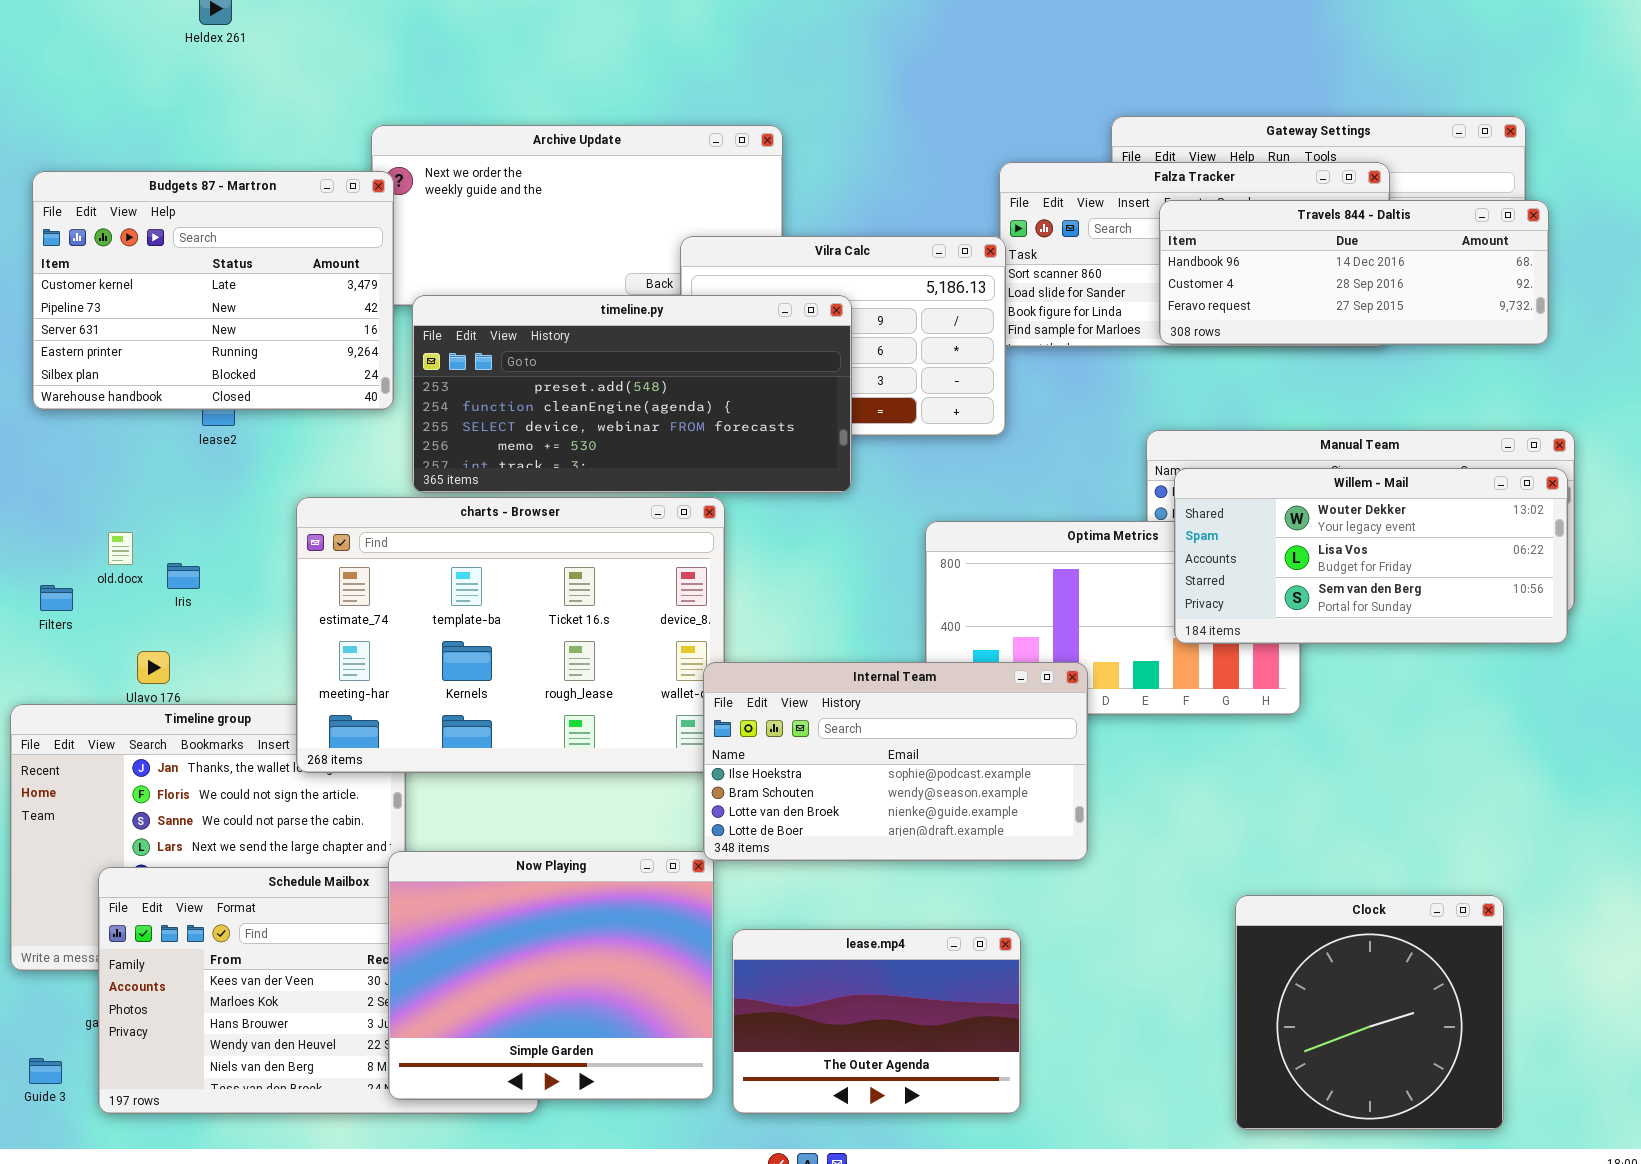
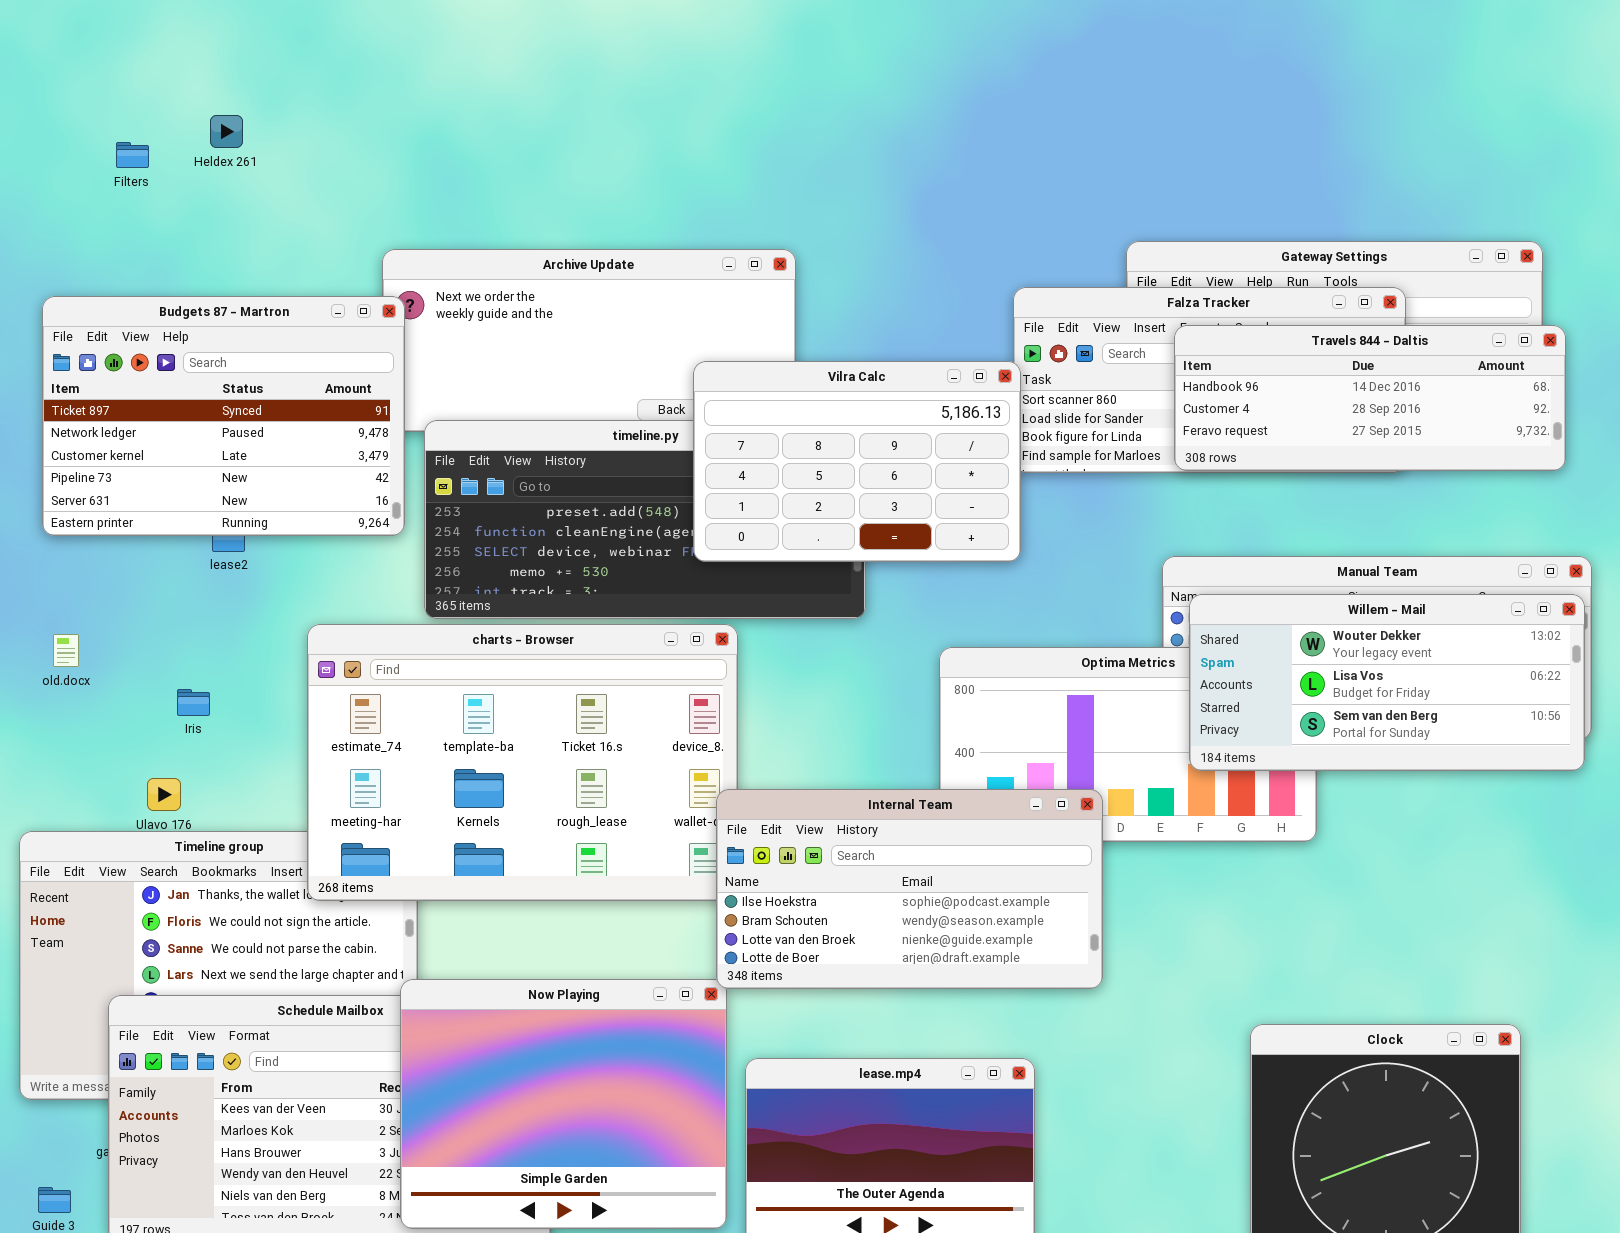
Budgets 87 - Martron: [32,171,394,410] -> [42,296,405,536], scrolled up 2 rows
Vilra Calc: [680,236,1006,436] -> [693,361,1021,562], raised
old.docx: [108,532,133,565] -> [53,634,79,667], moved
Filters: [40,585,73,611] -> [116,142,149,168], moved

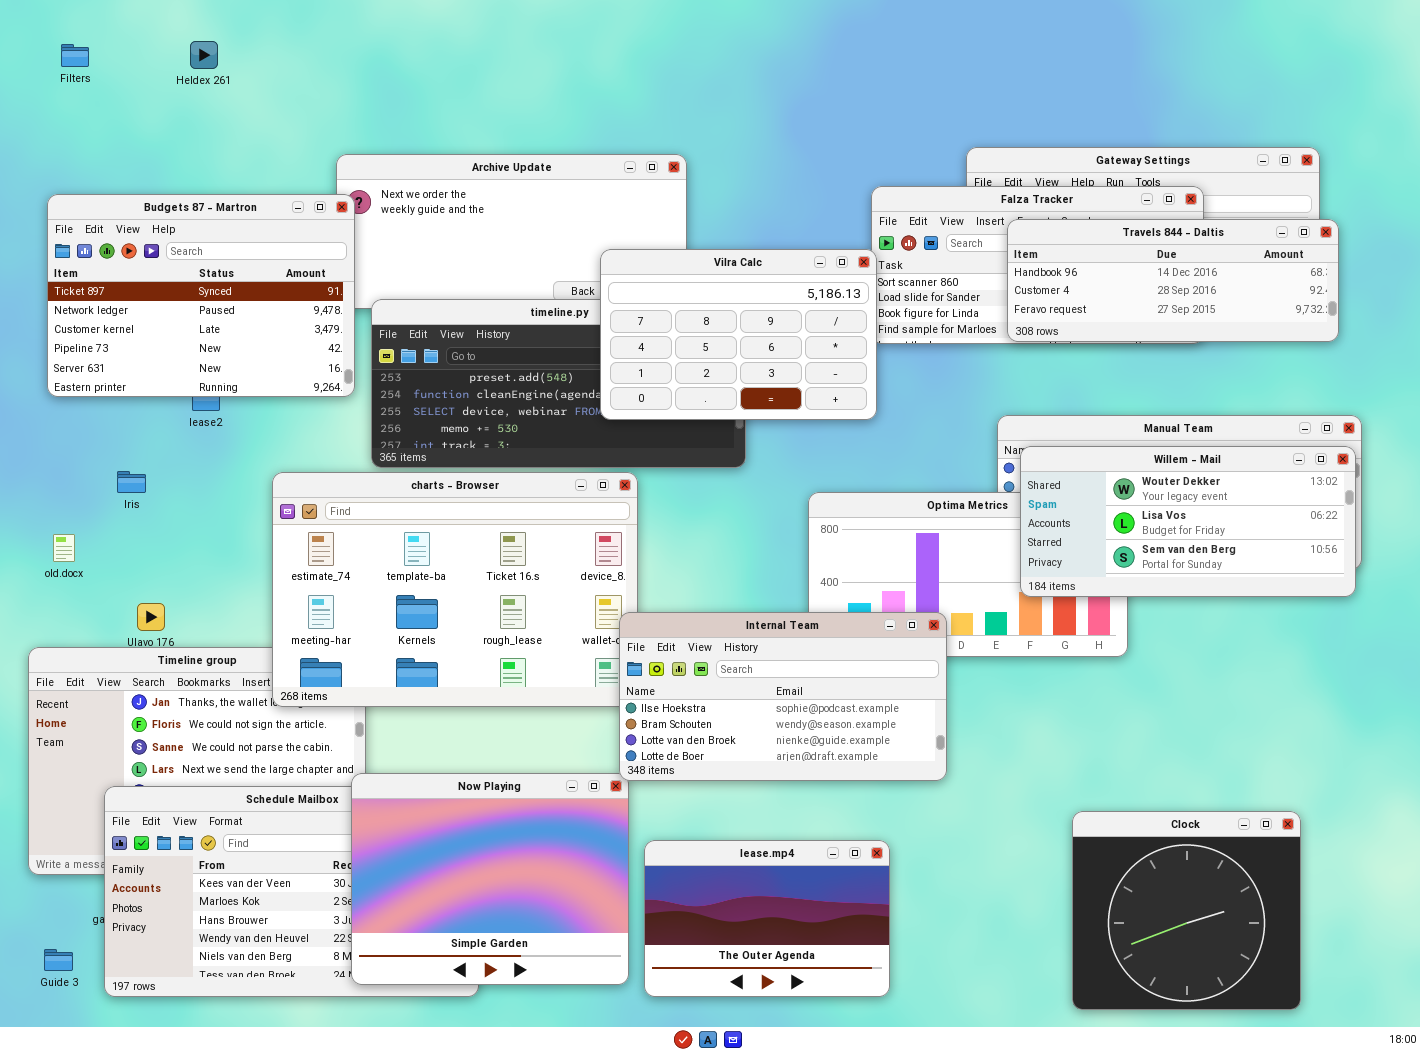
Filters: [116,142,149,168] -> [61,44,89,67], moved
old.docx: [53,634,79,667] -> [53,534,75,562], moved
Iris: [177,689,210,716] -> [117,471,146,493], moved

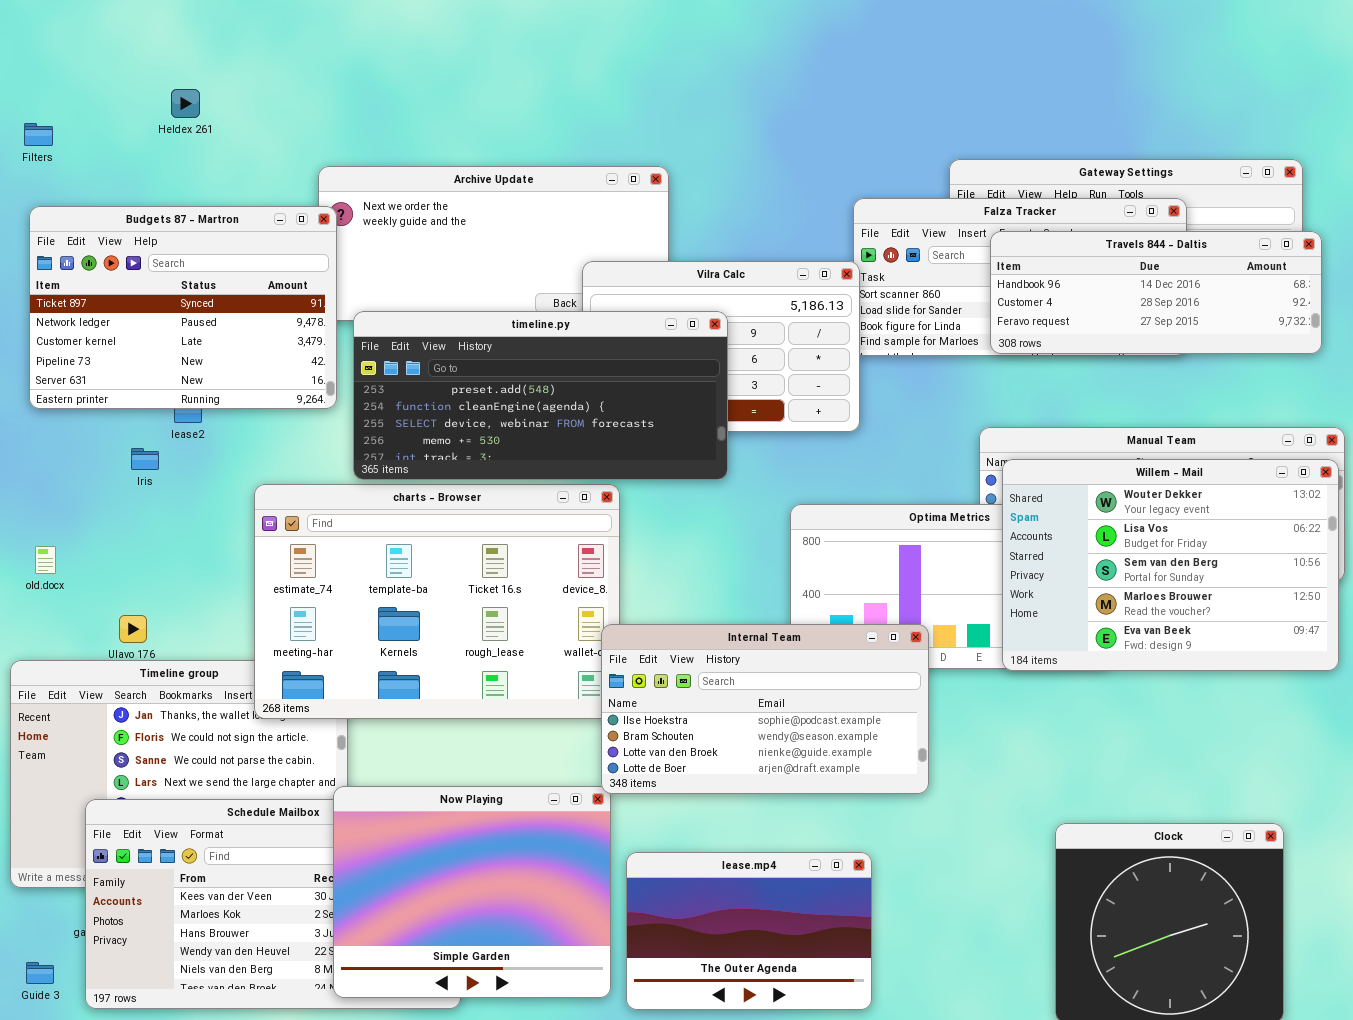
Heldex 261: [190,41,218,69] -> [171,89,200,118], moved
Filters: [61,44,89,67] -> [24,123,53,146], moved
timeline.py: [371,299,746,468] -> [353,311,728,480], raised
Willem - Mail: [1020,446,1356,597] -> [1002,459,1339,671], resized
Iris: [117,471,146,493] -> [131,448,159,470], moved

